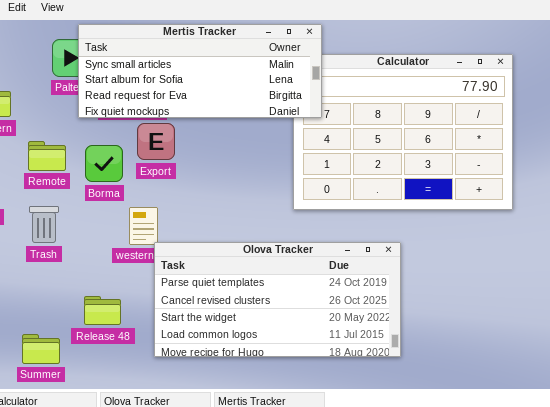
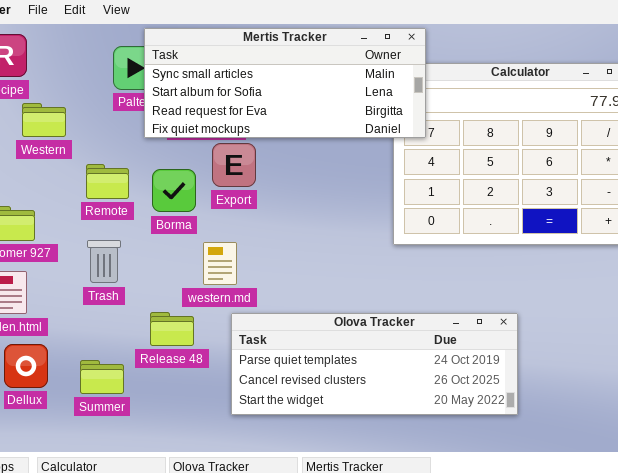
Olova Tracker: [154,242,401,357] -> [231,313,518,415], resized
Release 48: [84,296,121,325] -> [150,312,194,346], moved
Summer: [22,334,60,364] -> [80,360,124,394], moved

